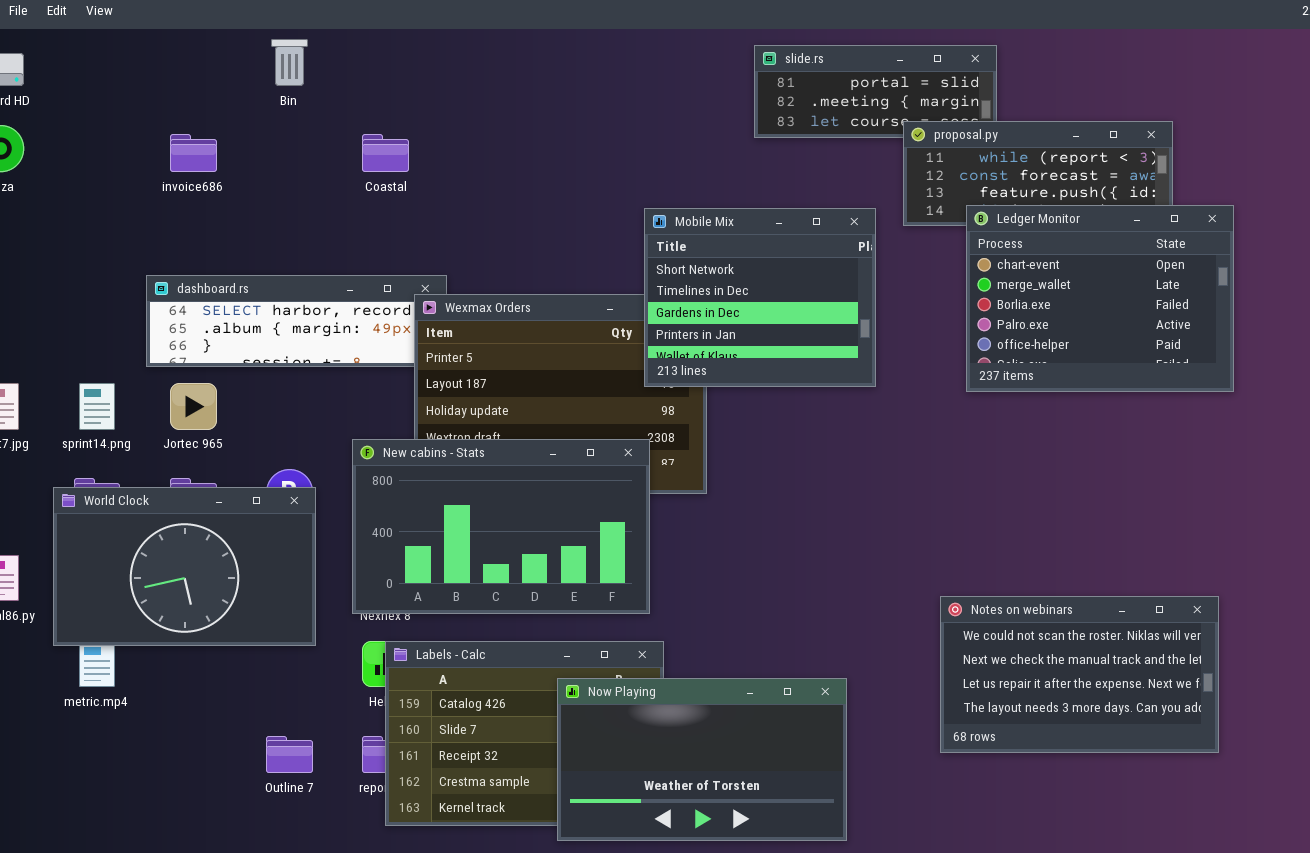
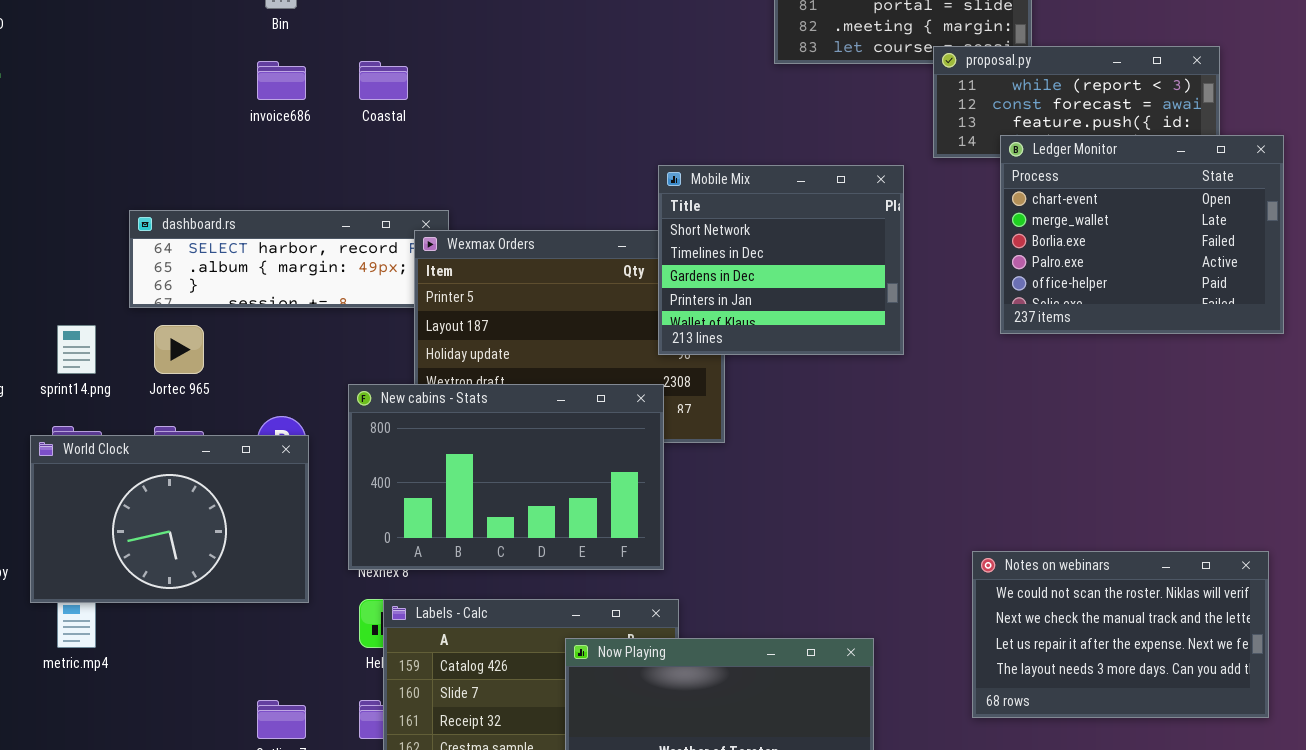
invoice686: [170,134,217,172] -> [257,61,306,100], moved
Mobile Mix: [644,208,876,387] -> [658,165,904,355], moved

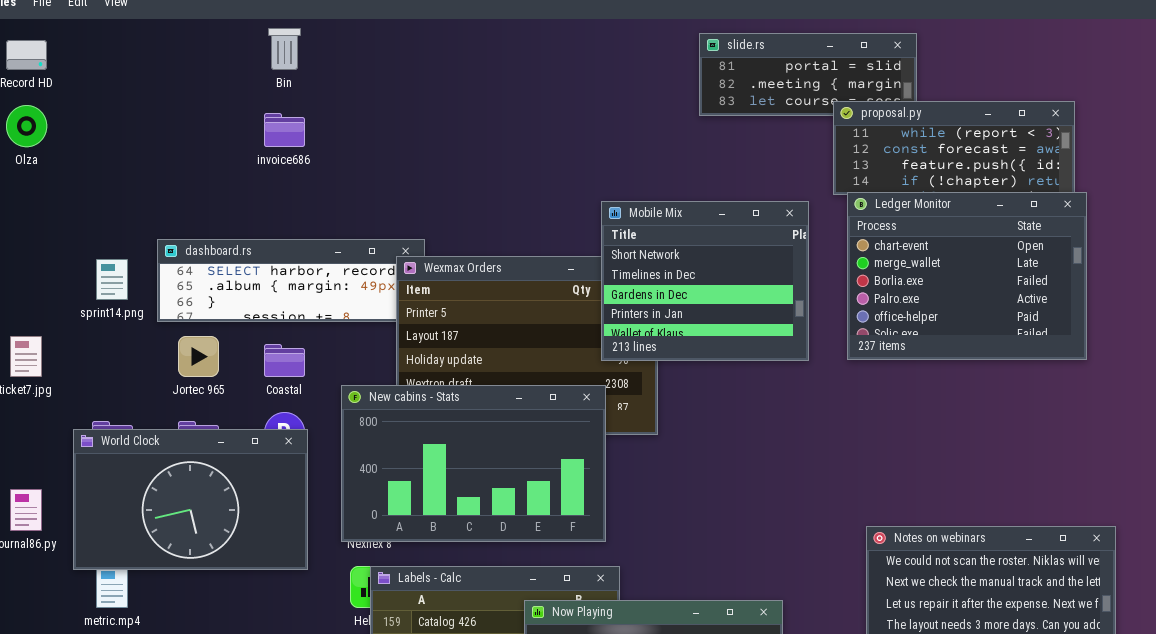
Coastal: [359,61,408,100] -> [264,344,305,377], moved
Ledger Monitor: [1000,135,1284,334] -> [847,192,1087,360], moved
sprint14.png: [57,325,96,374] -> [96,259,128,300], moved

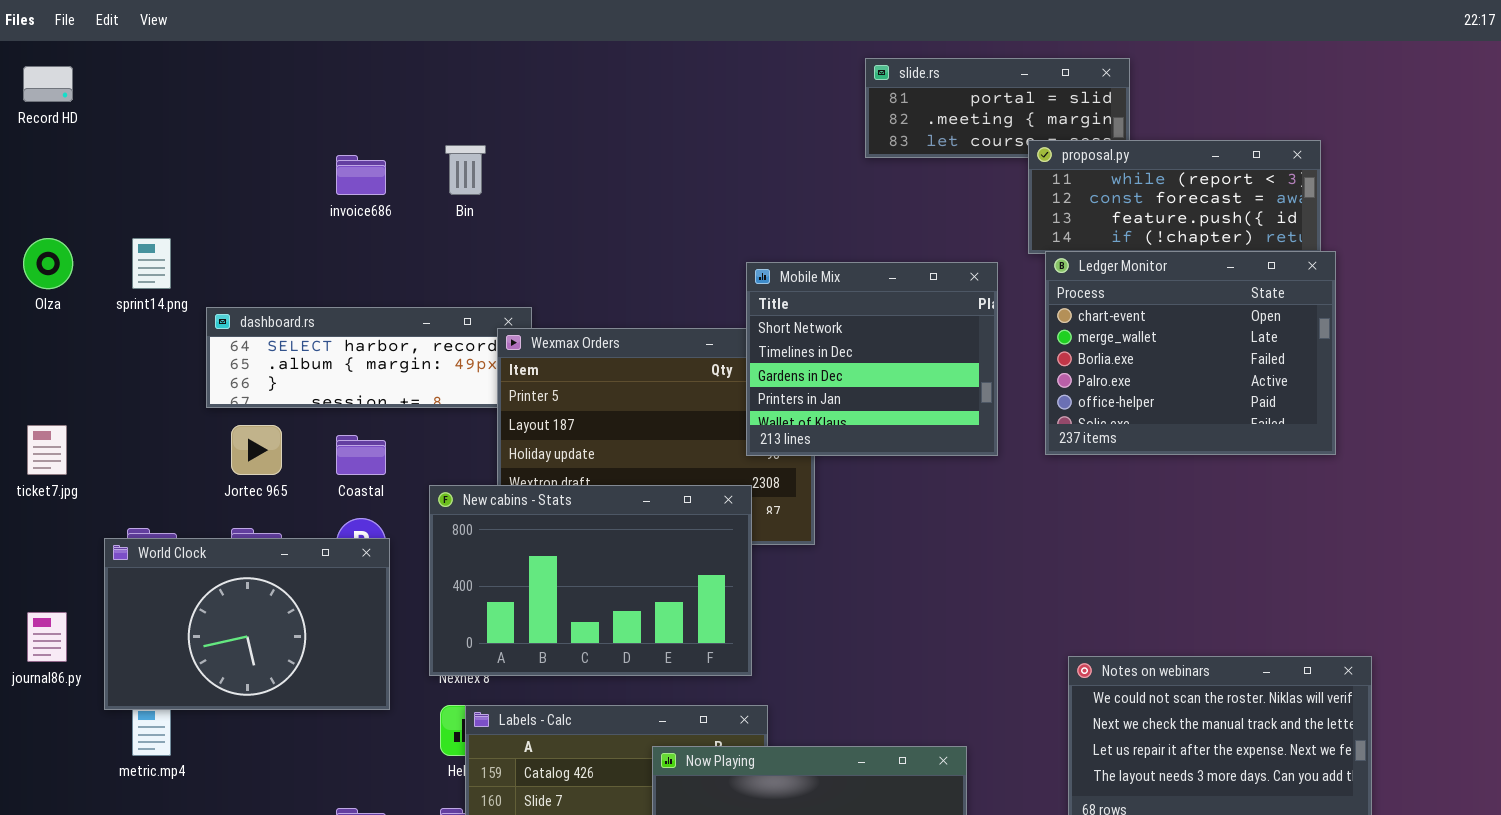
Bin: [268,28,301,70] -> [445,145,486,195], moved
Olza: [6,105,47,147] -> [23,238,73,289], moved
sprint14.png: [96,259,128,300] -> [132,238,171,289], moved

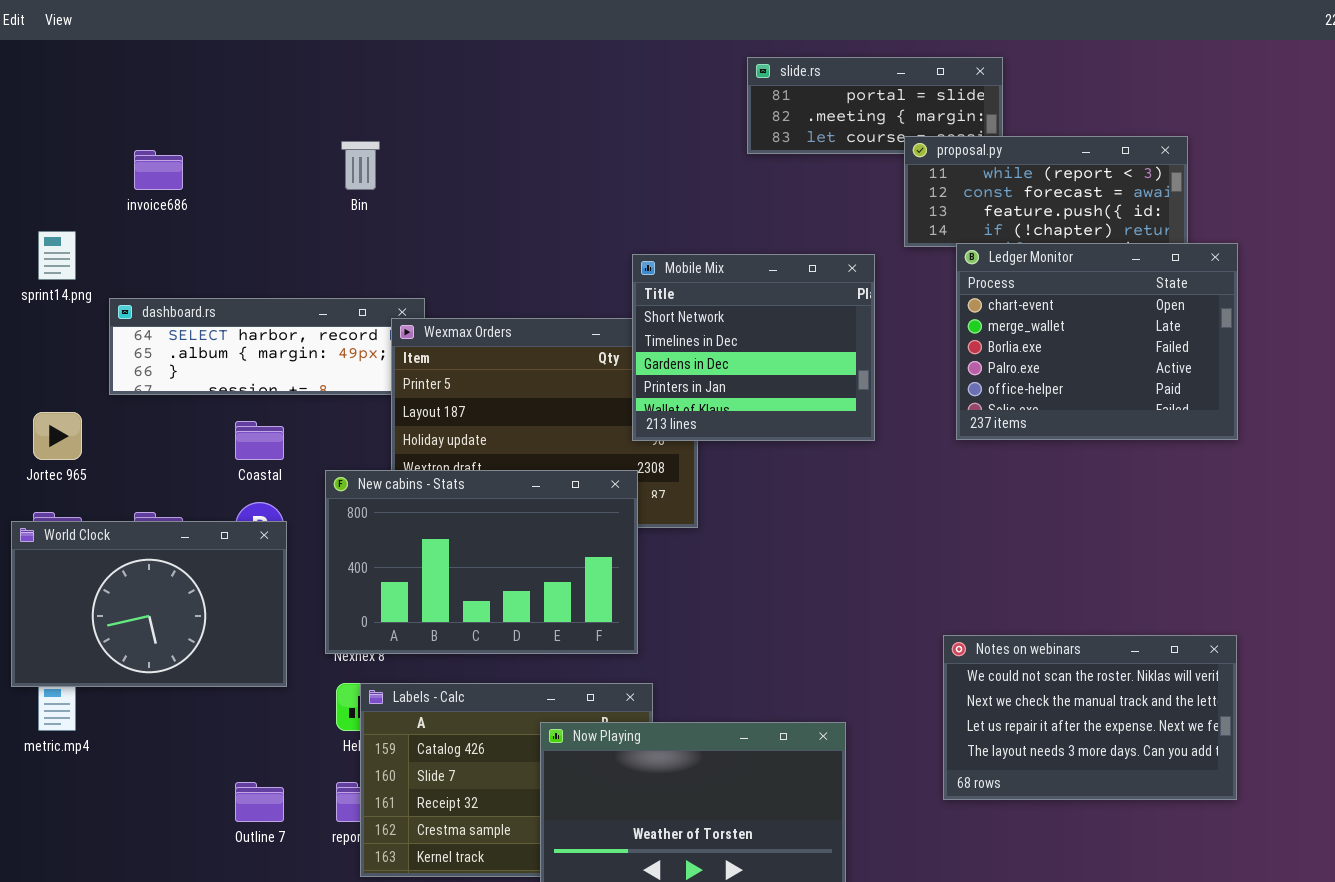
invoice686: [336,155,386,195] -> [134,150,183,190], moved
Ledger Monitor: [1045,251,1336,455] -> [956,243,1238,440], moved
Jortec 965: [231,425,282,475] -> [33,412,82,460], moved

